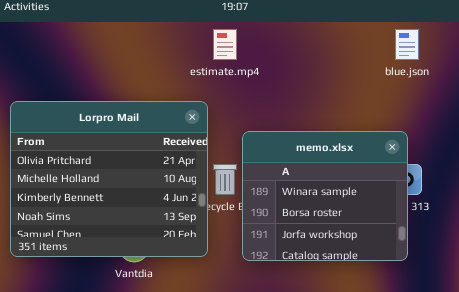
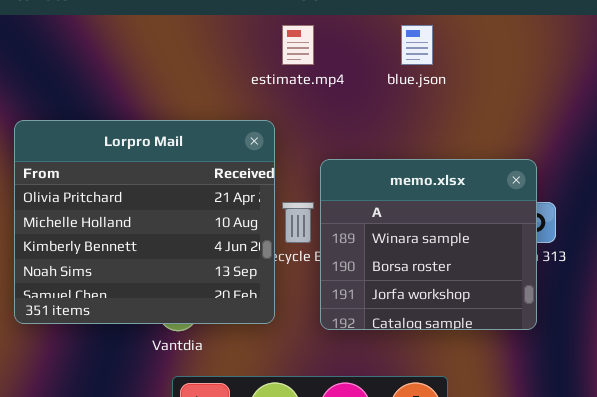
blue.json: [395,29,419,60] -> [401,25,433,65], moved

